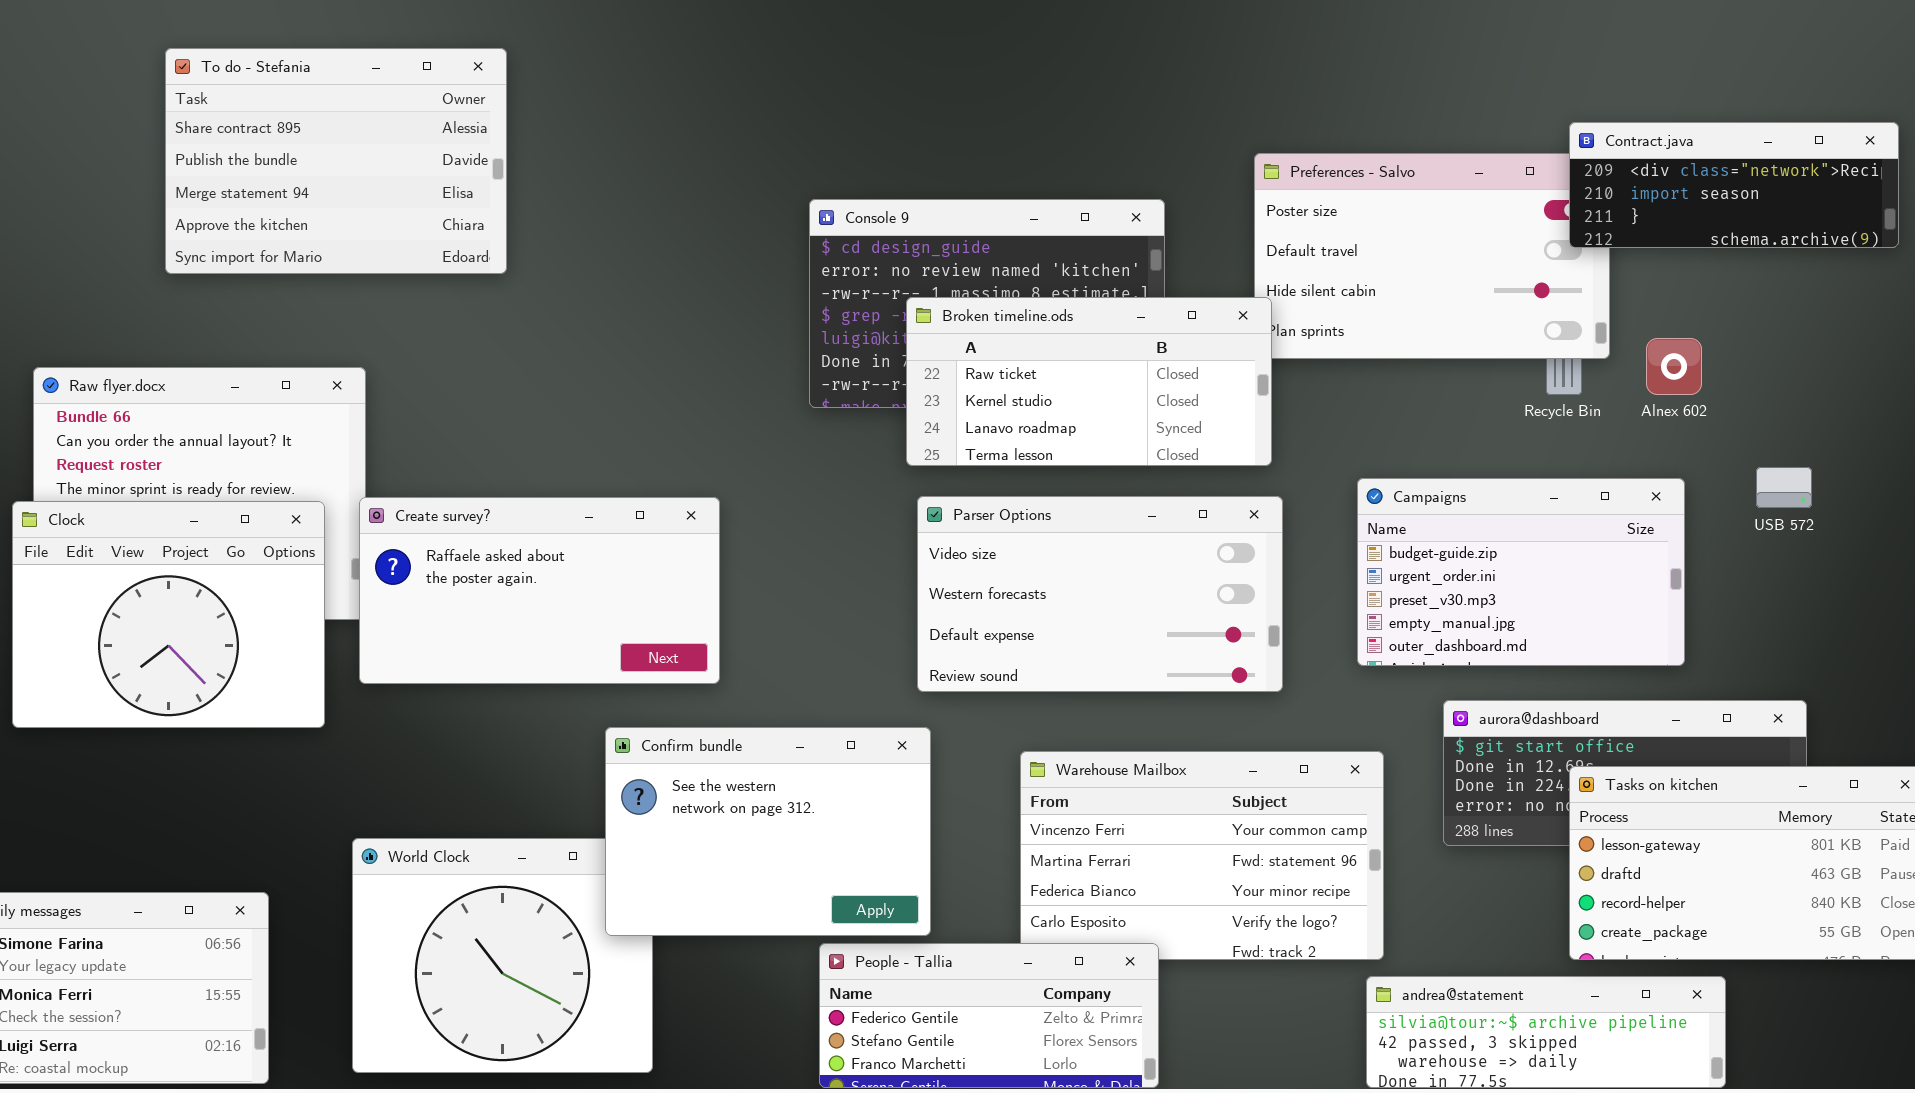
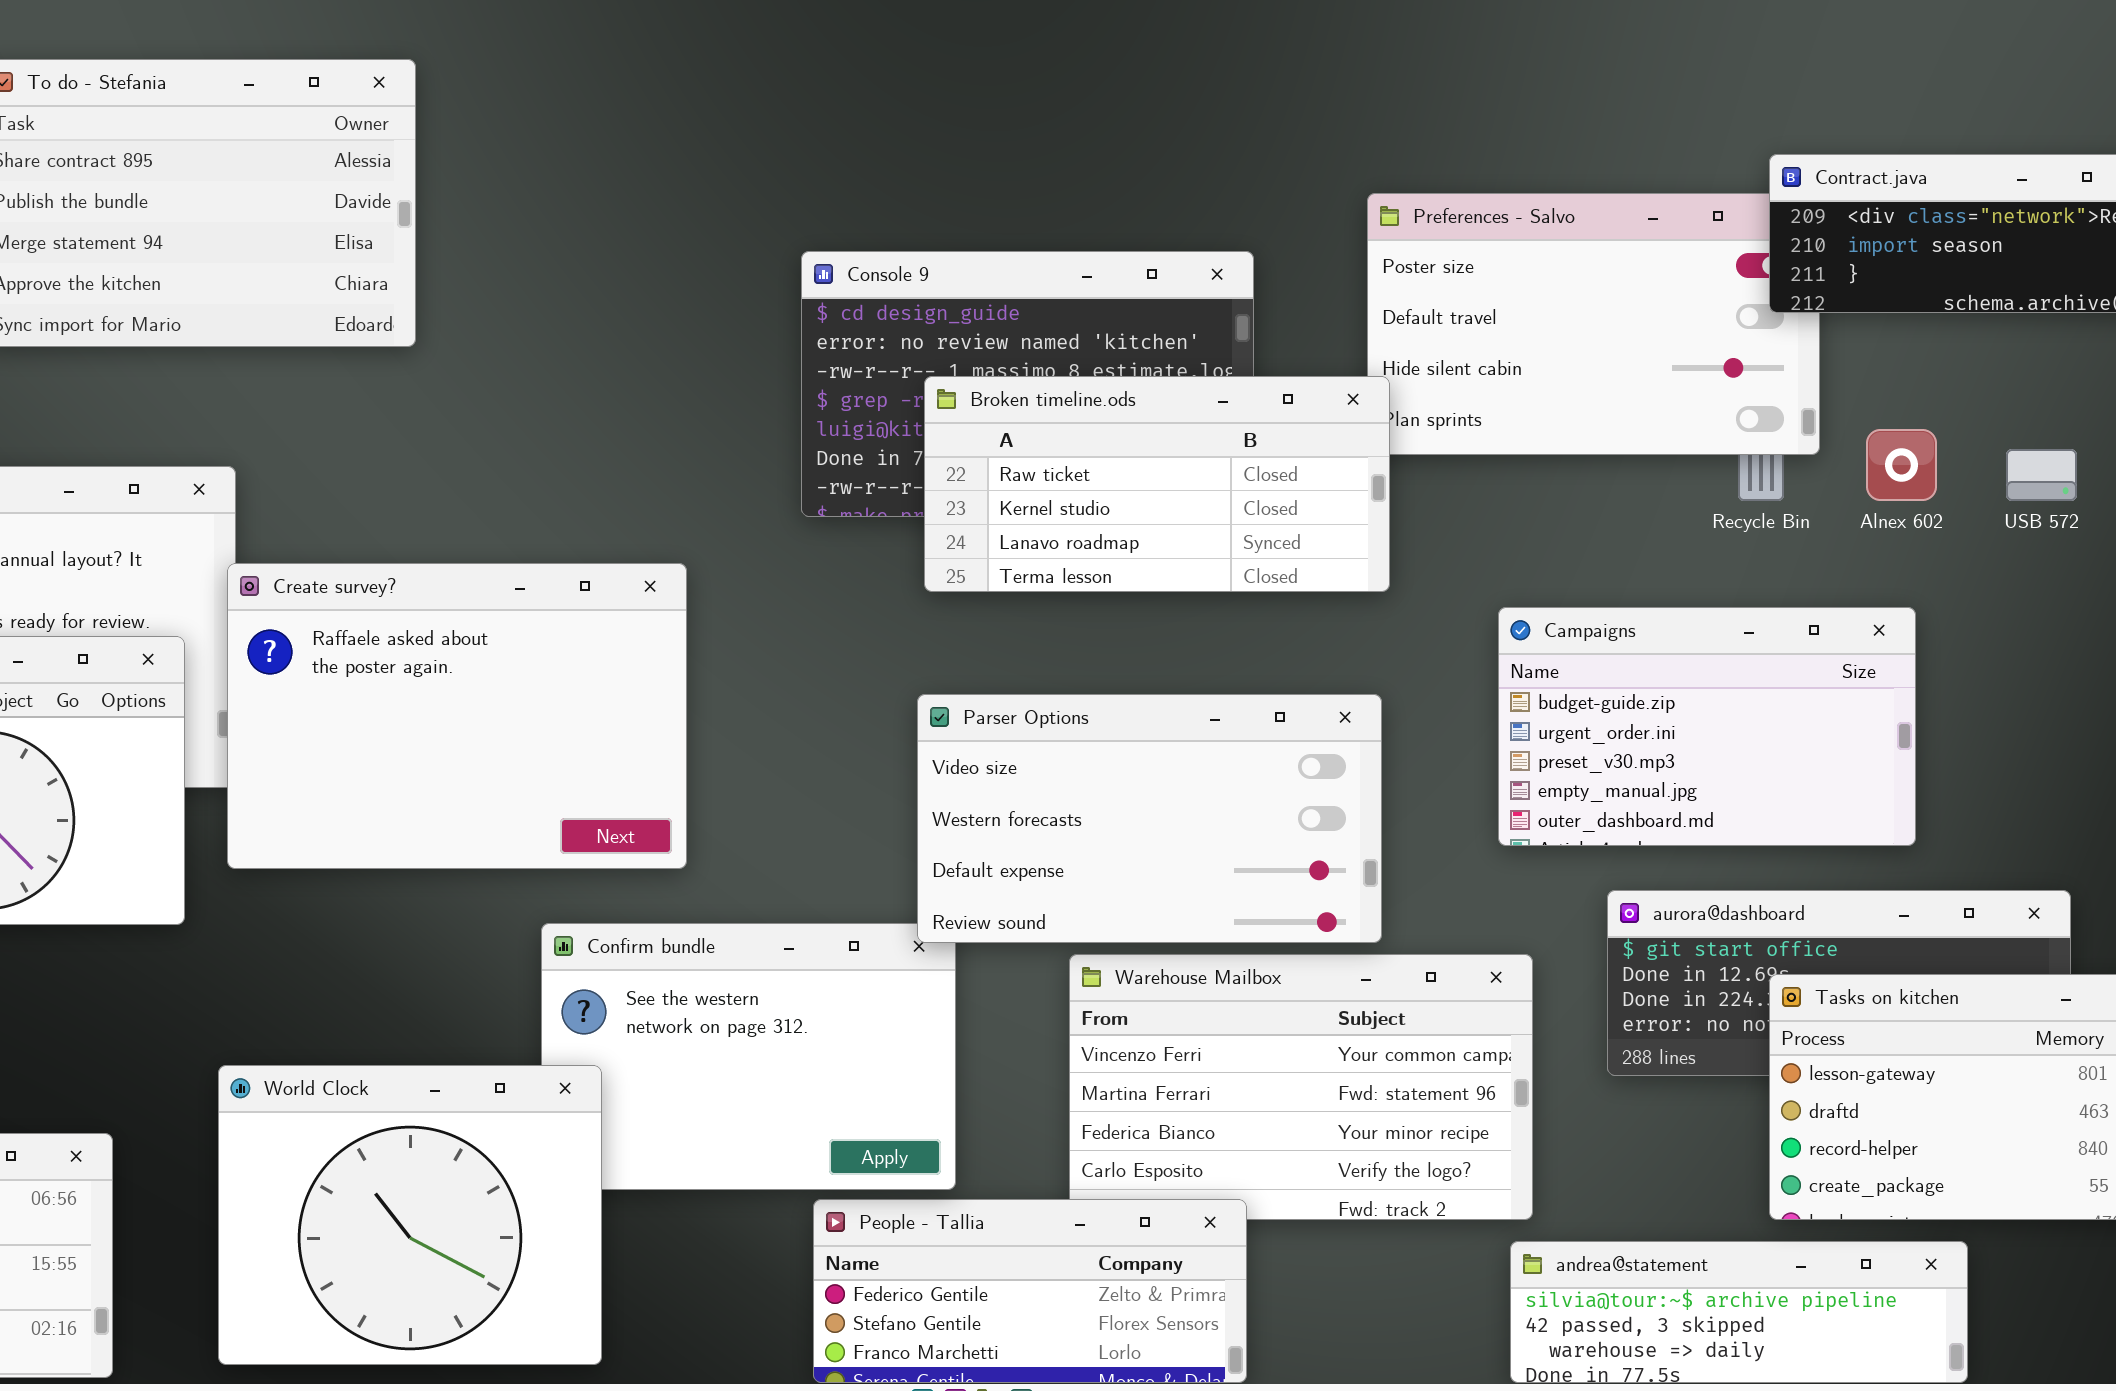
USB 572: [1756,467,1812,508] -> [2006,449,2077,501], moved
Parser Options: [917,496,1283,692] -> [917,694,1382,943], moved
Create survey?: [359,497,720,684] -> [227,563,687,869], resized
World Clock: [352,838,653,1073] -> [218,1065,602,1365], raised

